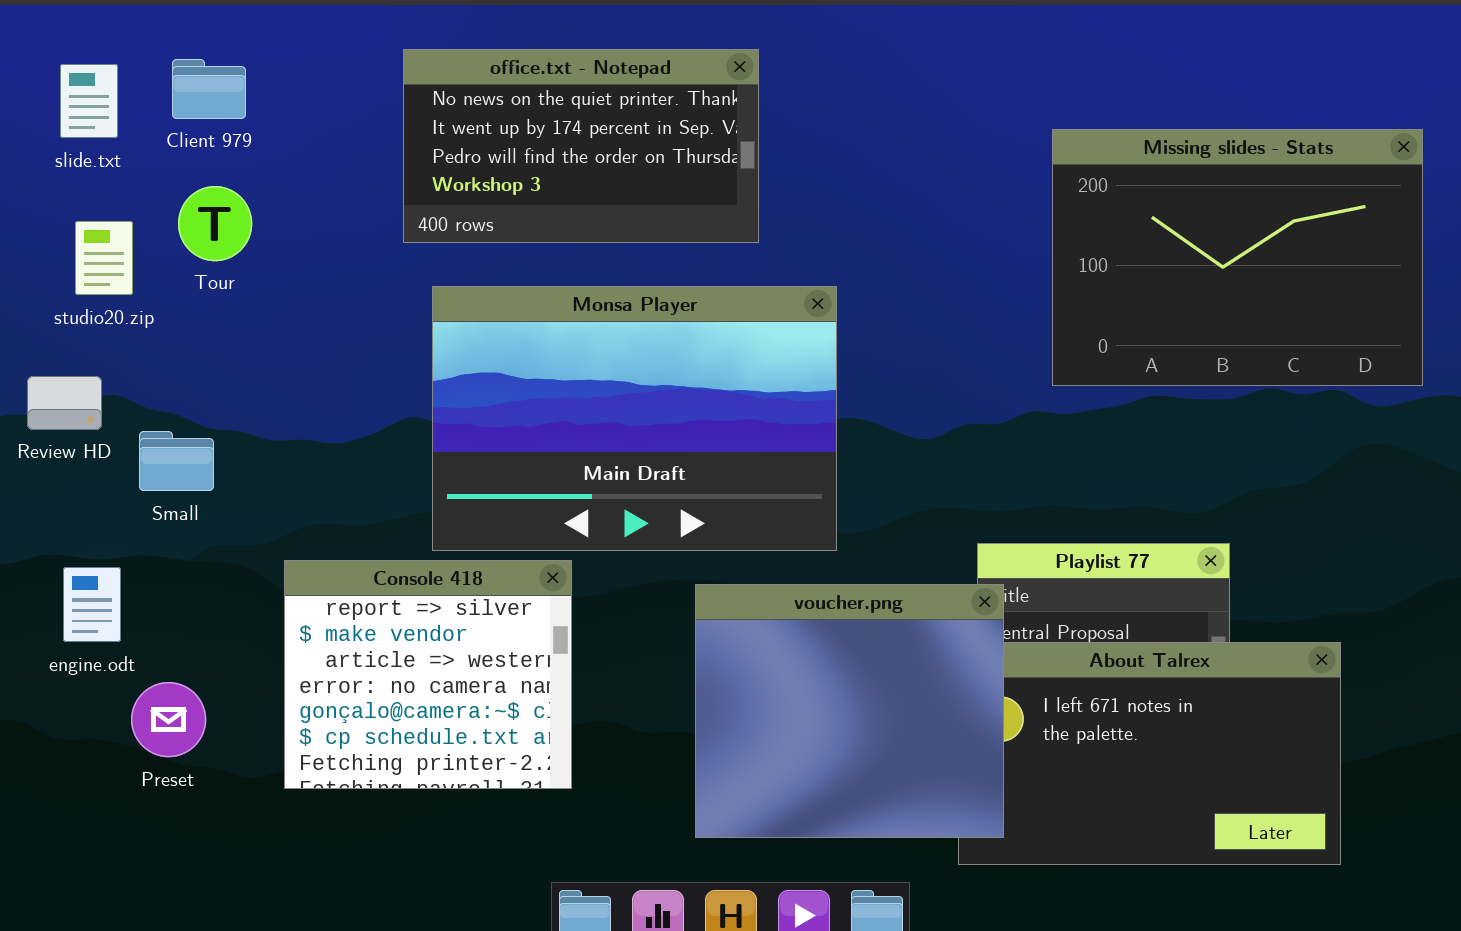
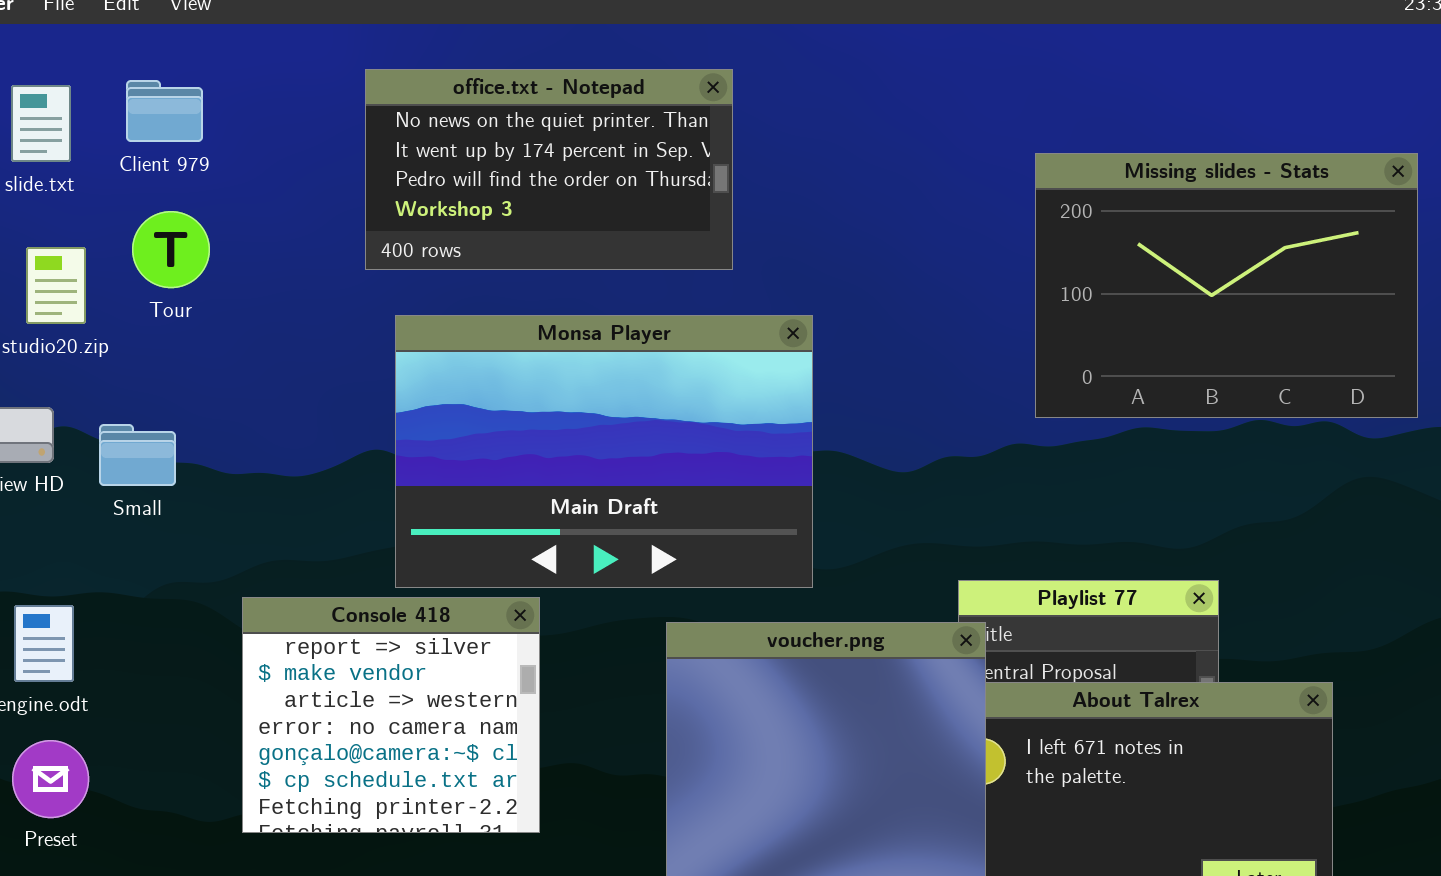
Small: [139,431,214,491] -> [99,424,176,486], moved
Preset: [131,682,206,757] -> [12,740,89,818], moved

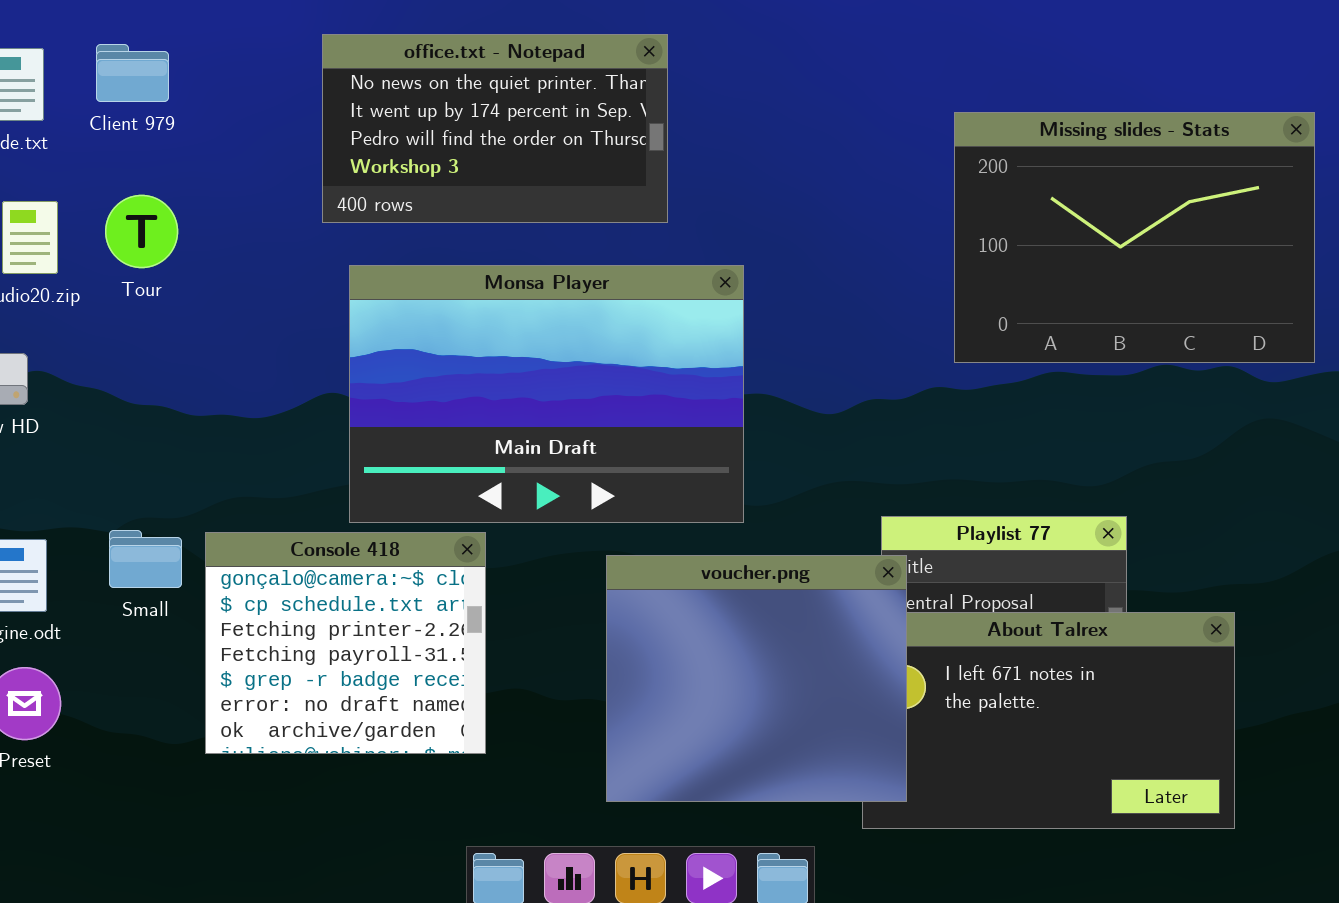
Tour: [132,211,210,288] -> [105,195,178,268], moved
Small: [99,424,176,486] -> [109,530,182,588], moved
Console 418: [242,597,540,833] -> [205,532,486,754], scrolled down 4 rows

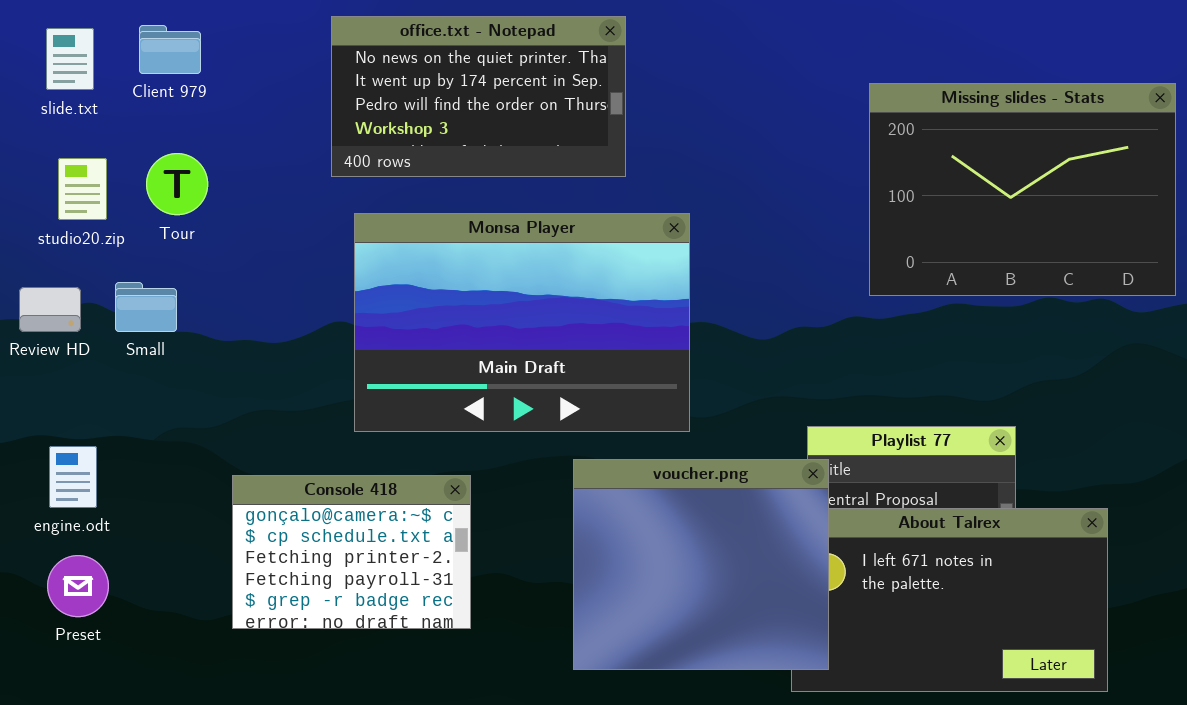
Small: [109,530,182,588] -> [115,282,177,332], moved
Console 418: [205,532,486,754] -> [232,475,471,629], resized

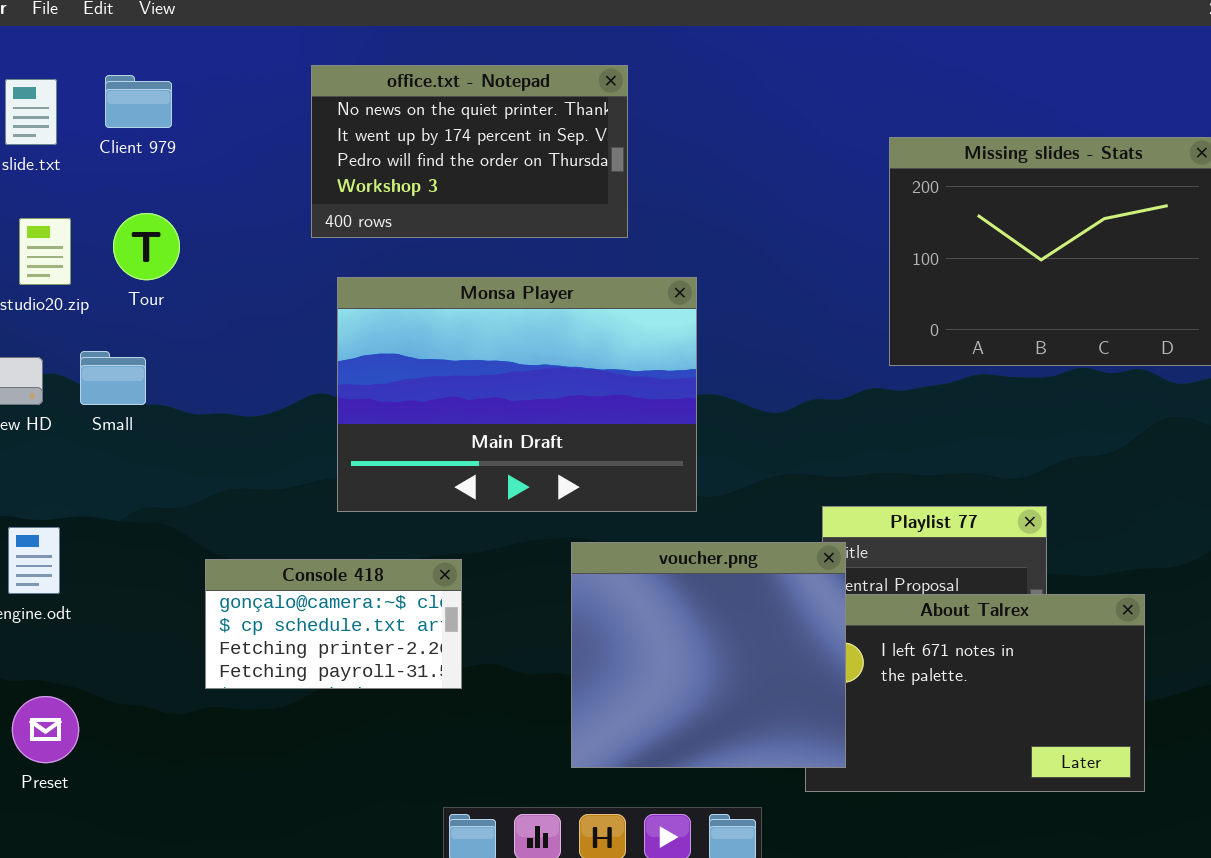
Console 418: [232,475,471,629] -> [205,559,462,689], resized
Preset: [47,555,109,617] -> [12,696,79,763], moved

